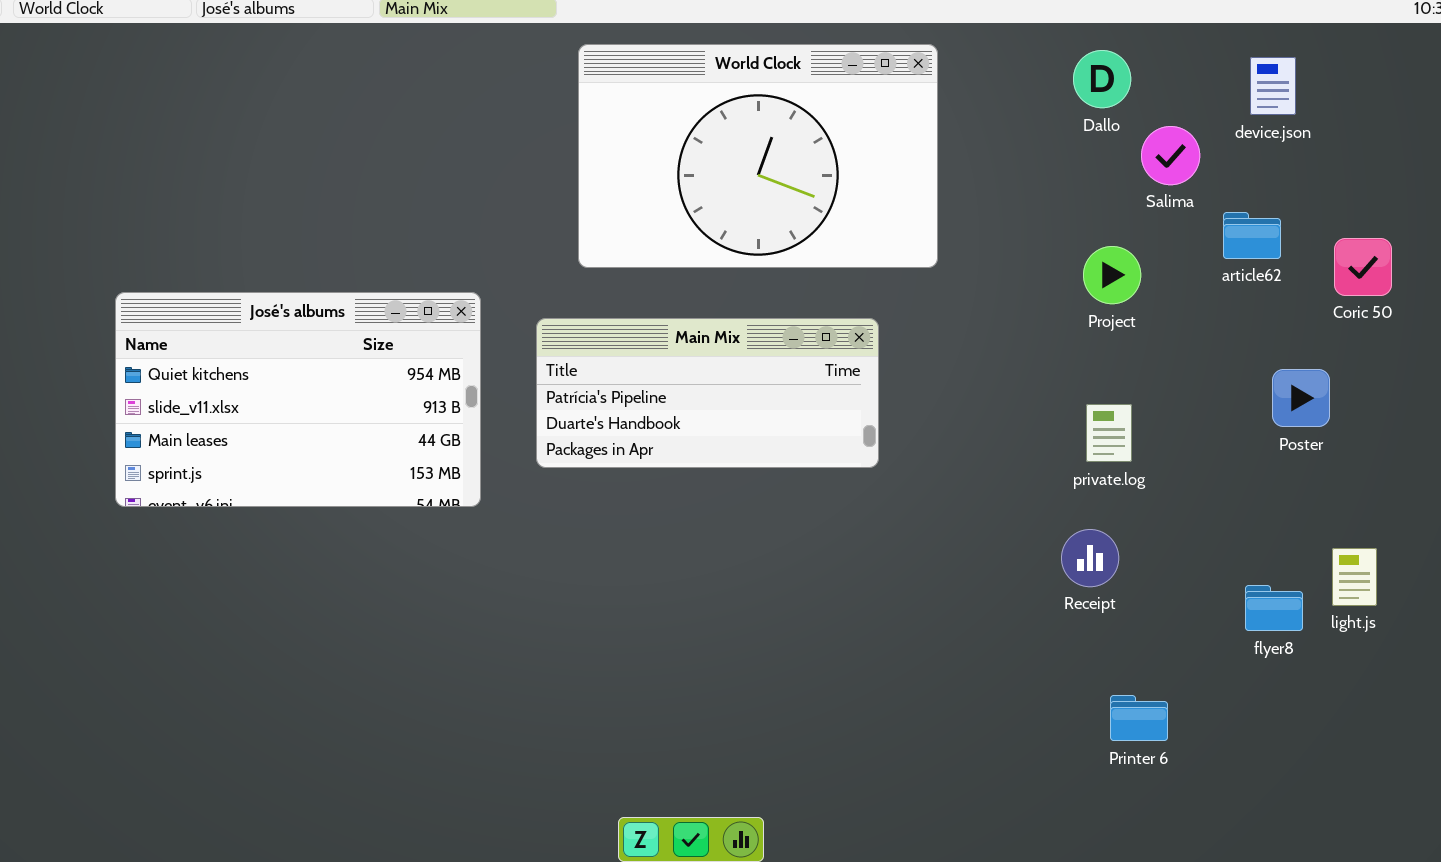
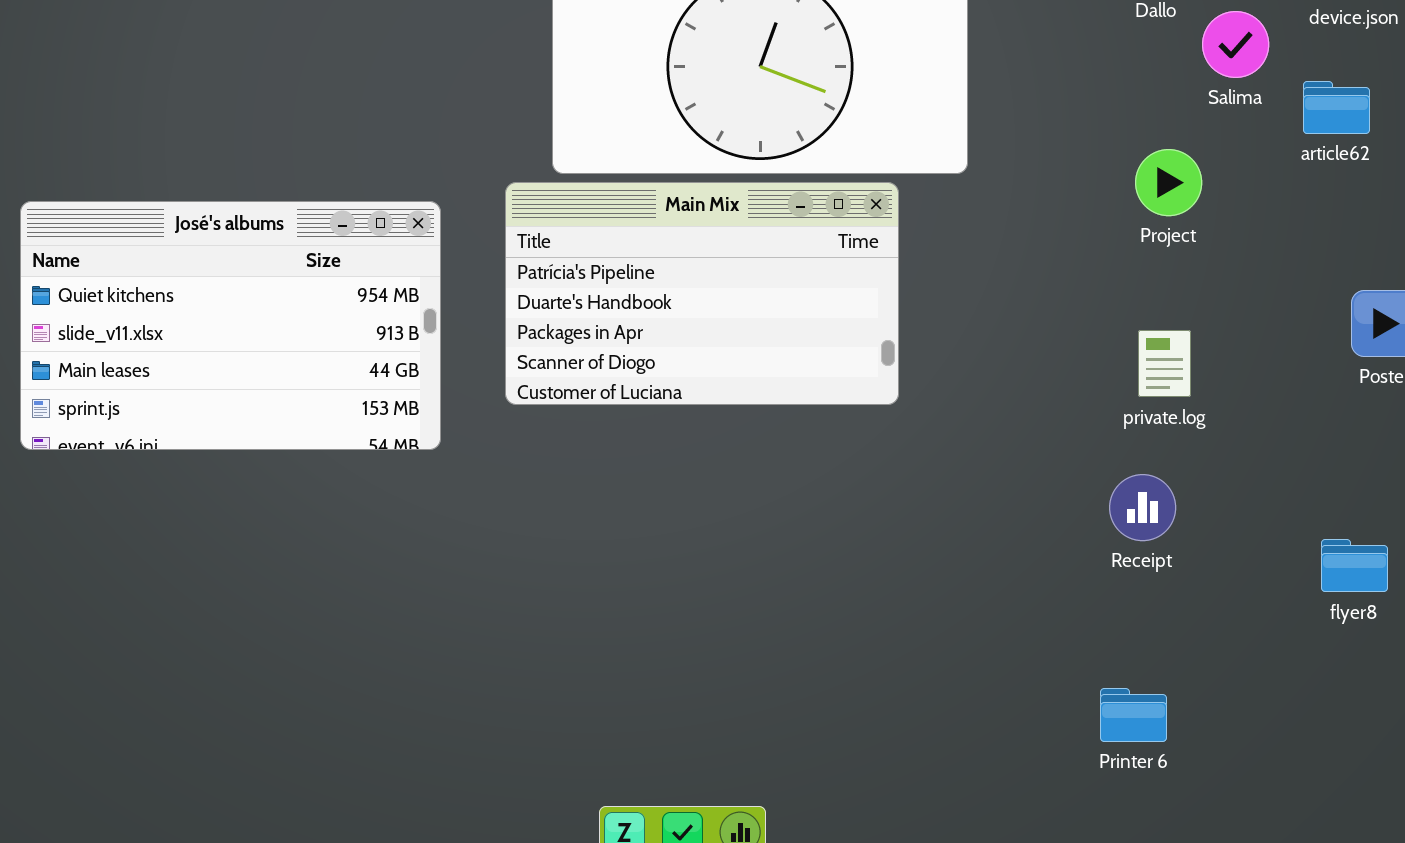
article62: [1223,212,1281,259] -> [1303,81,1370,134], moved
Main Mix: [536,318,879,468] -> [505,182,899,405], resized
Printer 6: [1110,695,1168,741] -> [1100,688,1167,742], moved

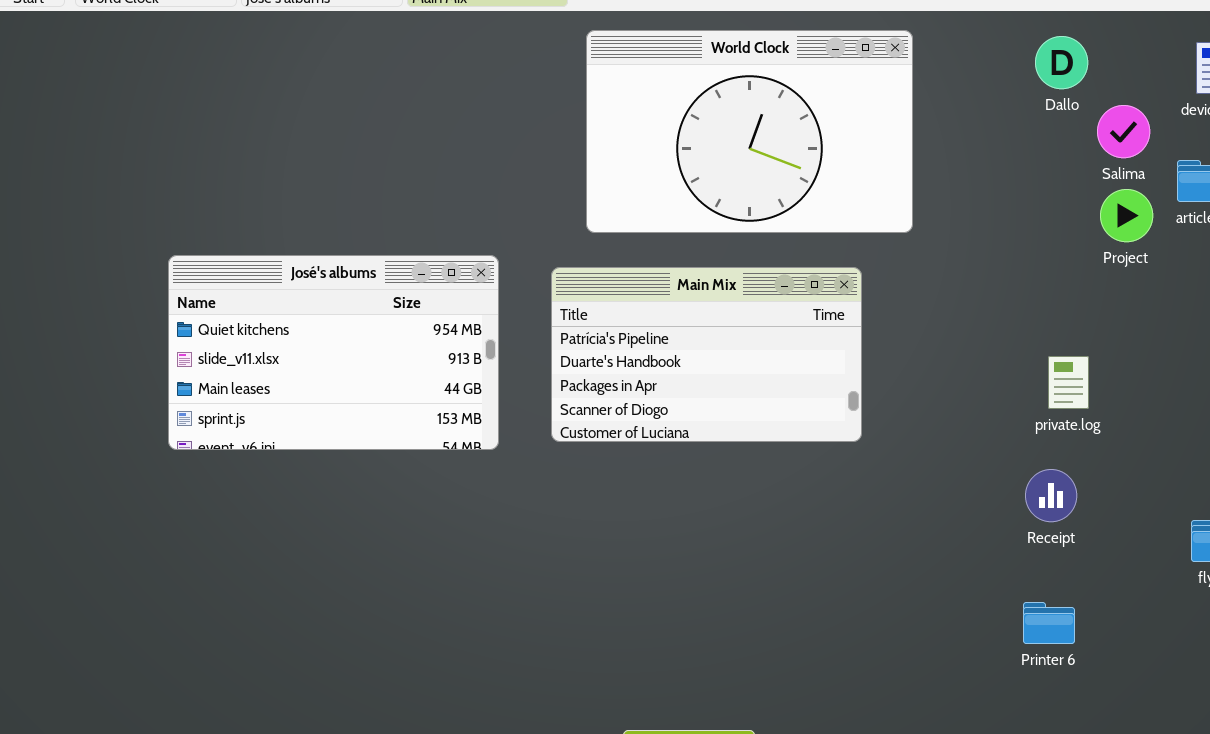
Project: [1135,149,1202,216] -> [1100,189,1153,242], moved
Main Mix: [505,182,899,405] -> [551,267,862,442], moved
Printer 6: [1100,688,1167,742] -> [1023,602,1075,644], moved

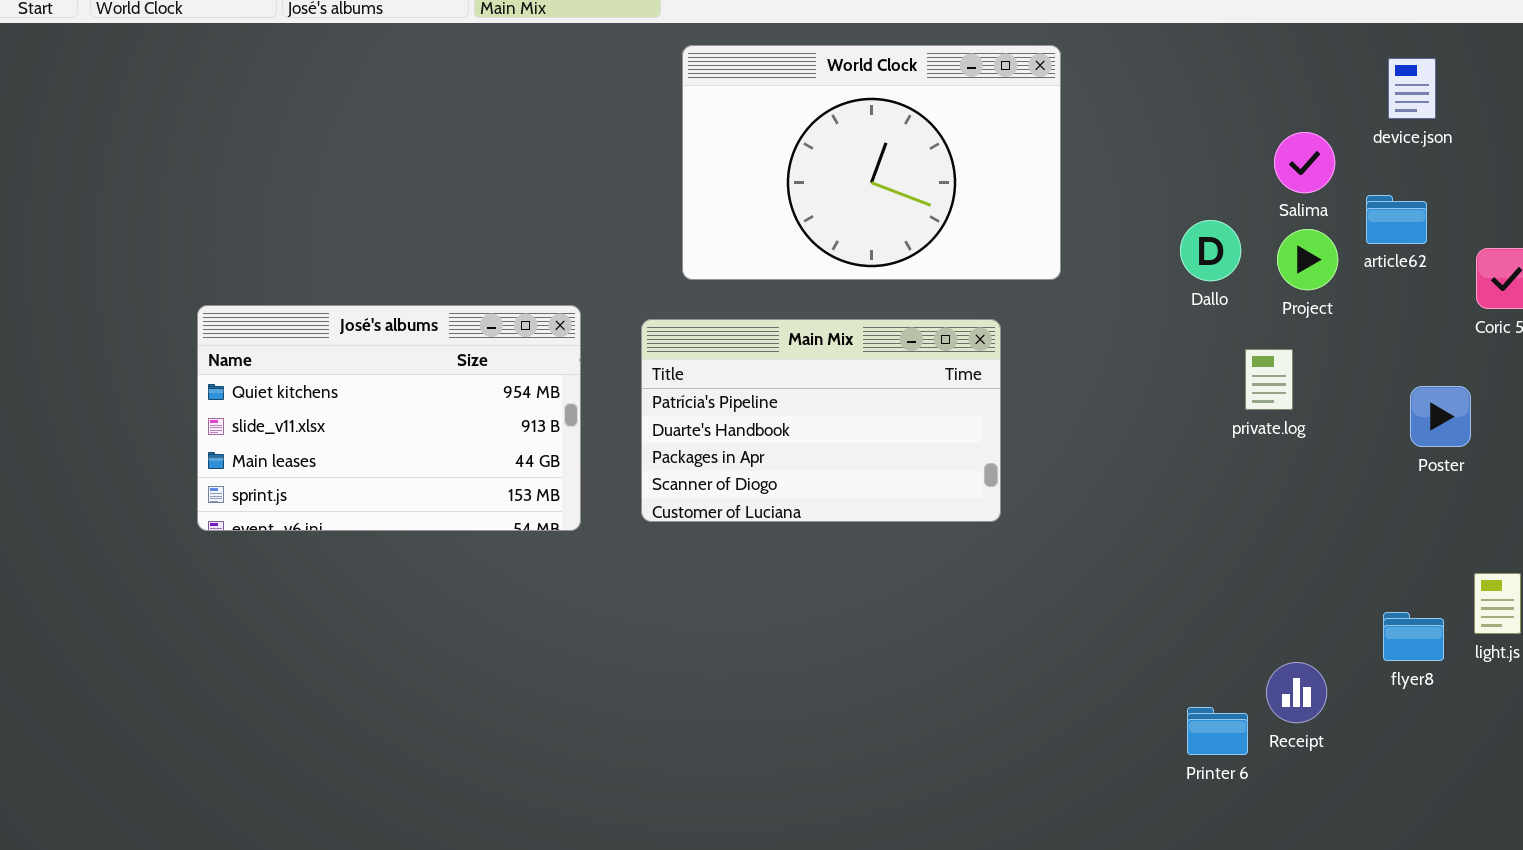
Dallo: [1035,36,1088,89] -> [1180,220,1241,281], moved
private.log: [1048,356,1089,409] -> [1245,349,1293,410], moved
Receipt: [1025,469,1077,522] -> [1266,662,1327,723], moved

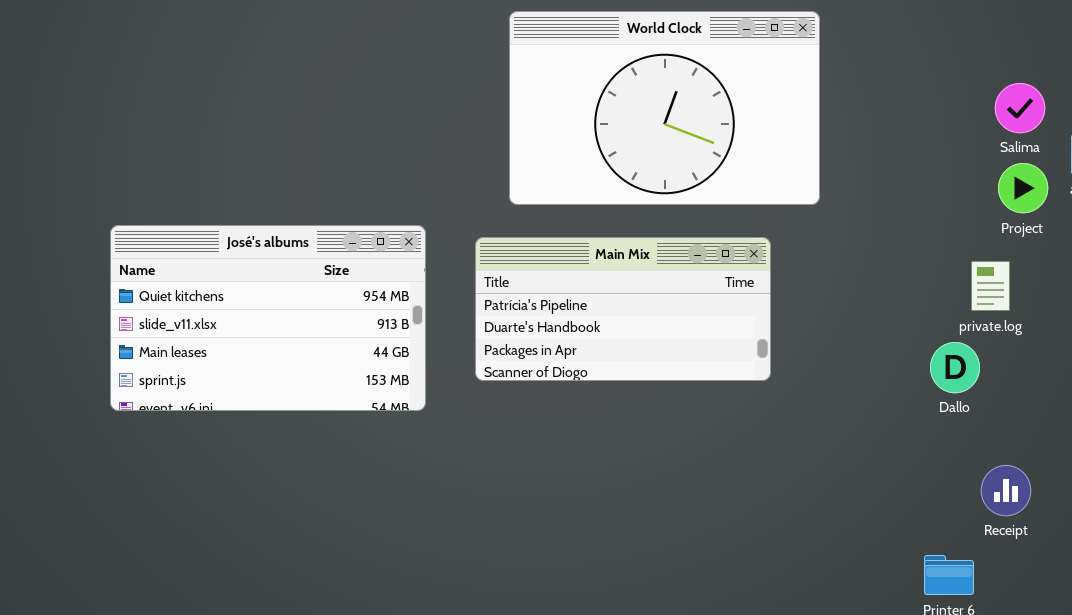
Dallo: [1180,220,1241,281] -> [930,342,980,393], moved
Main Mix: [641,319,1001,522] -> [475,237,771,381], resized
Receipt: [1266,662,1327,723] -> [981,465,1031,516], moved

